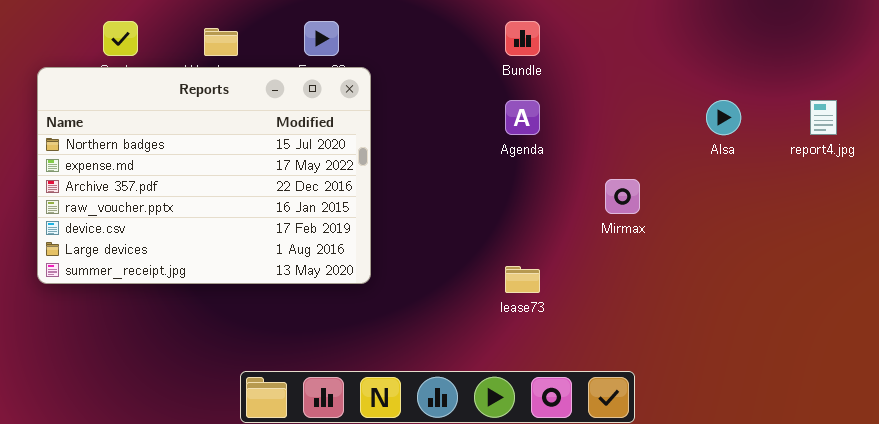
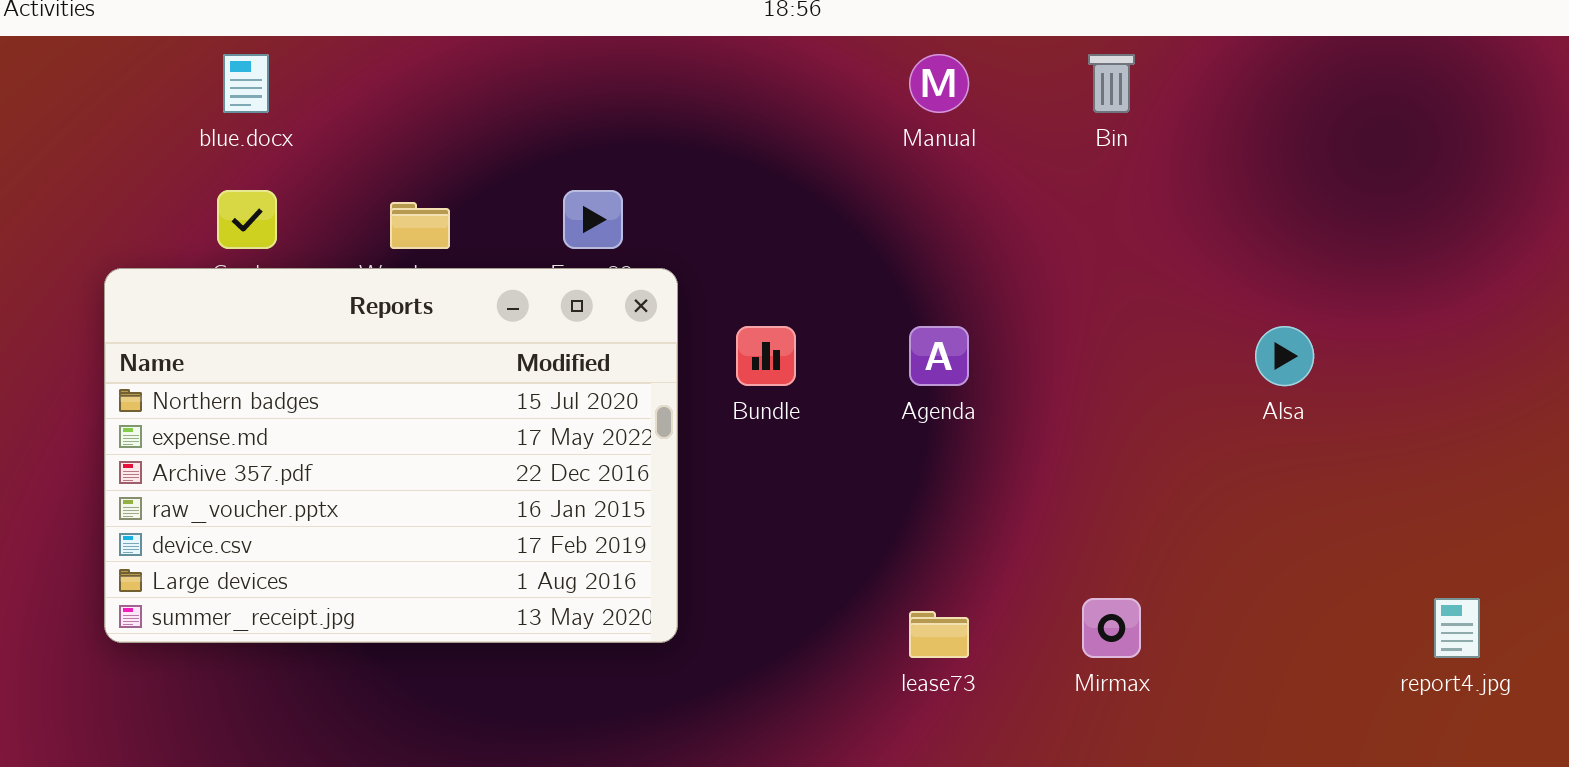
Bundle: [505,21,540,56] -> [736,326,796,386], moved
report4.jpg: [810,100,837,135] -> [1434,598,1480,658], moved
Mirmax: [605,179,640,214] -> [1082,598,1141,658], moved

